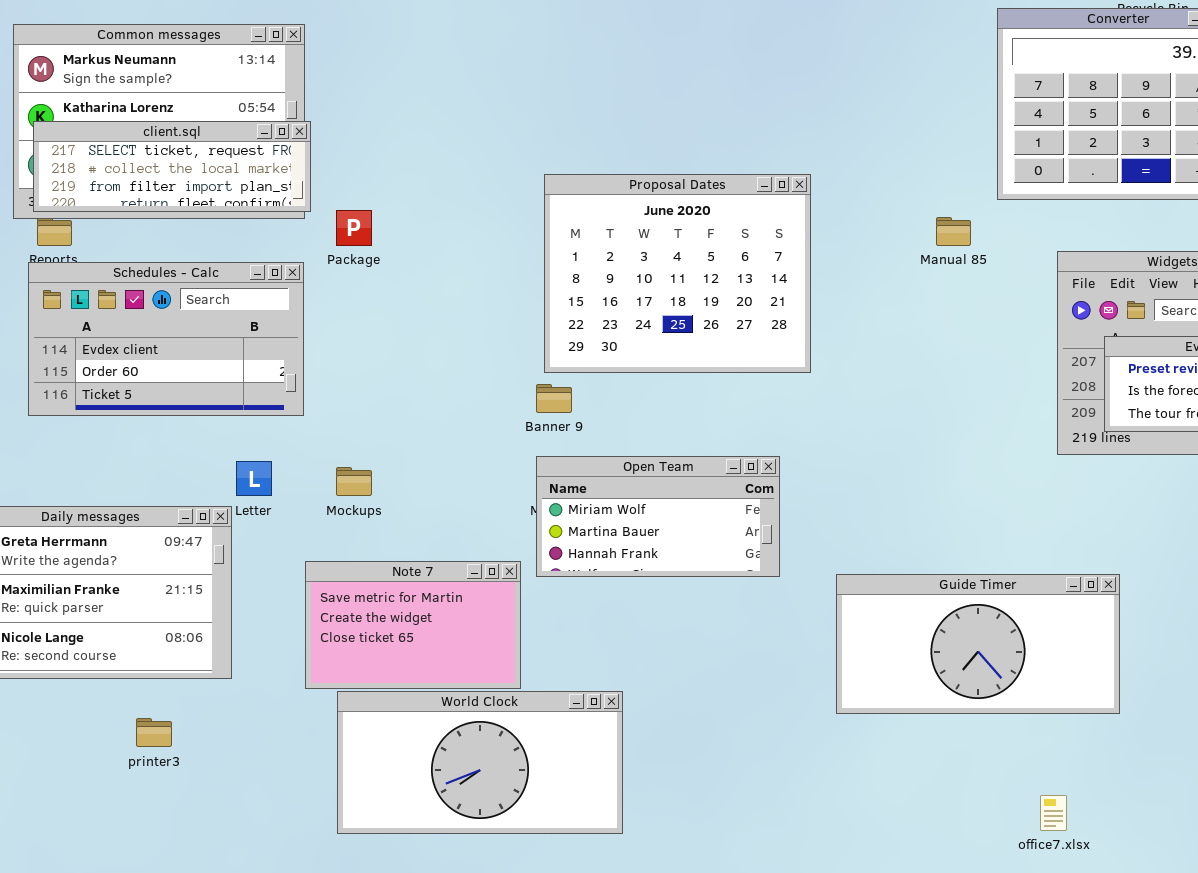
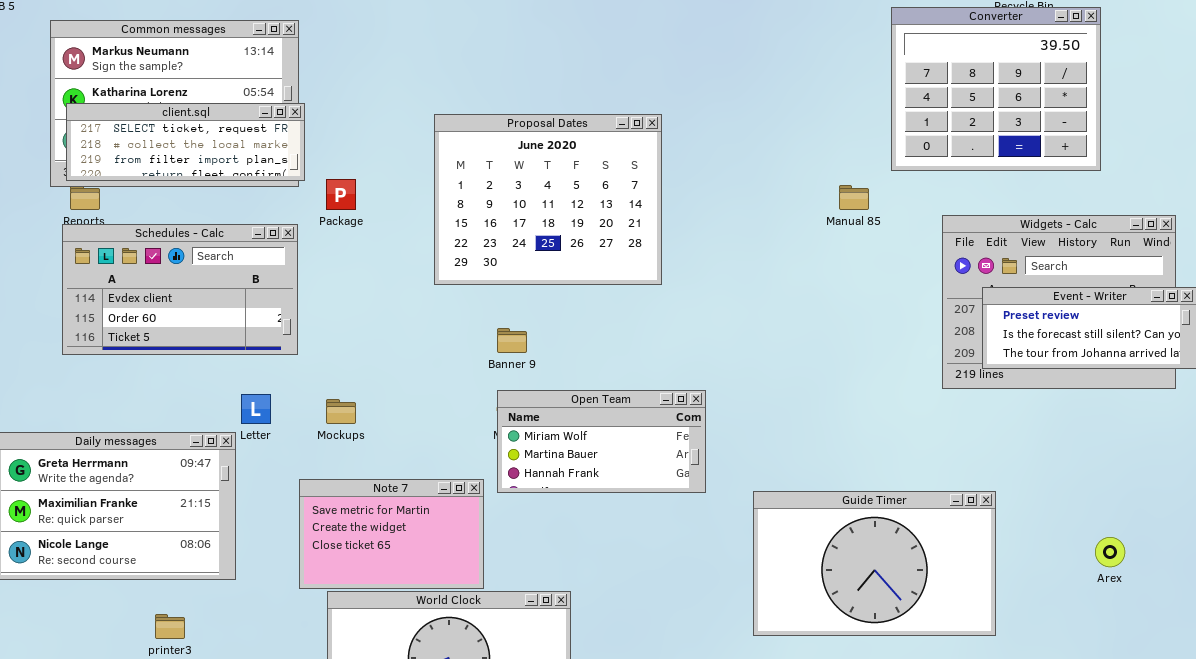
Proposal Dates: [544,174,811,373] -> [434,114,662,285], moved
Guide Timer: [836,574,1120,714] -> [753,491,996,636], resized

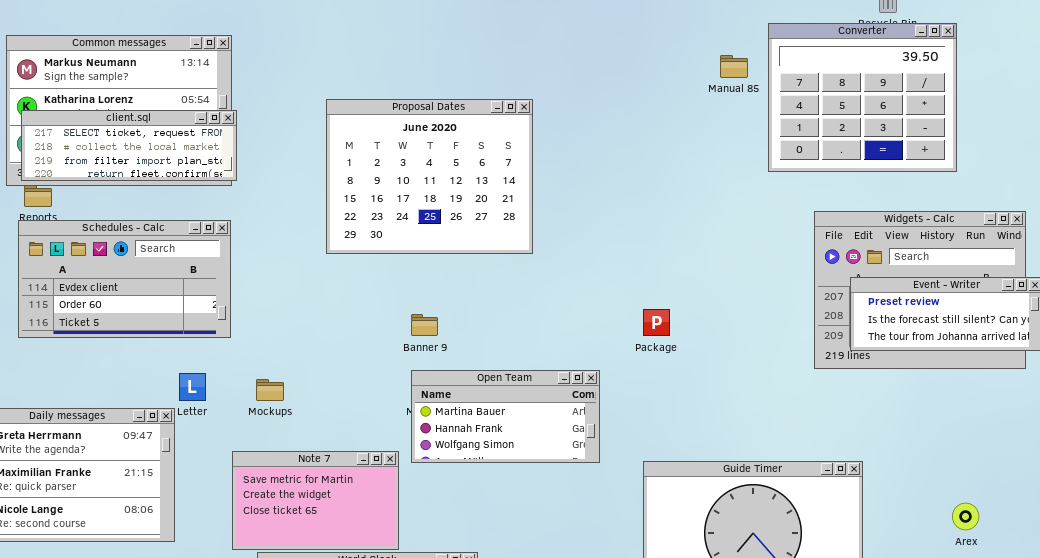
Proposal Dates: [434,114,662,285] -> [326,99,533,254], moved
Package: [326,179,356,210] -> [643,309,670,336], moved
Manual 85: [839,185,869,210] -> [720,55,748,78], moved
Open Team: [497,390,706,493] -> [411,370,600,463], scrolled down 1 row

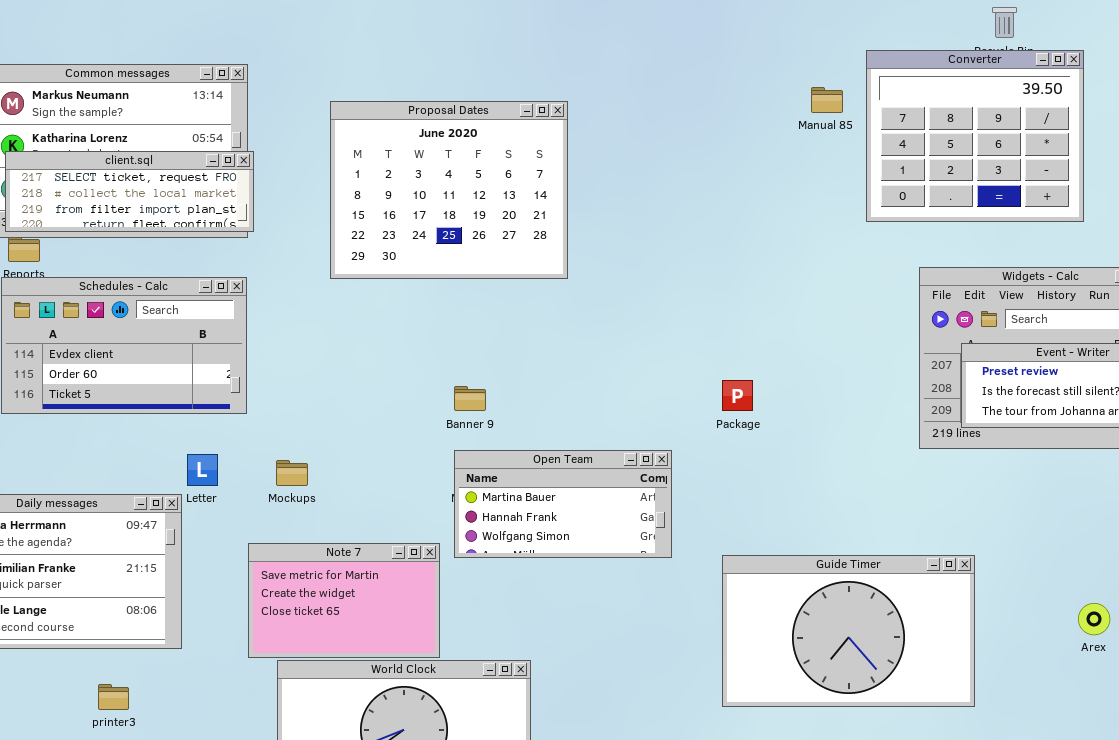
Proposal Dates: [326,99,533,254] -> [330,101,568,279], moved

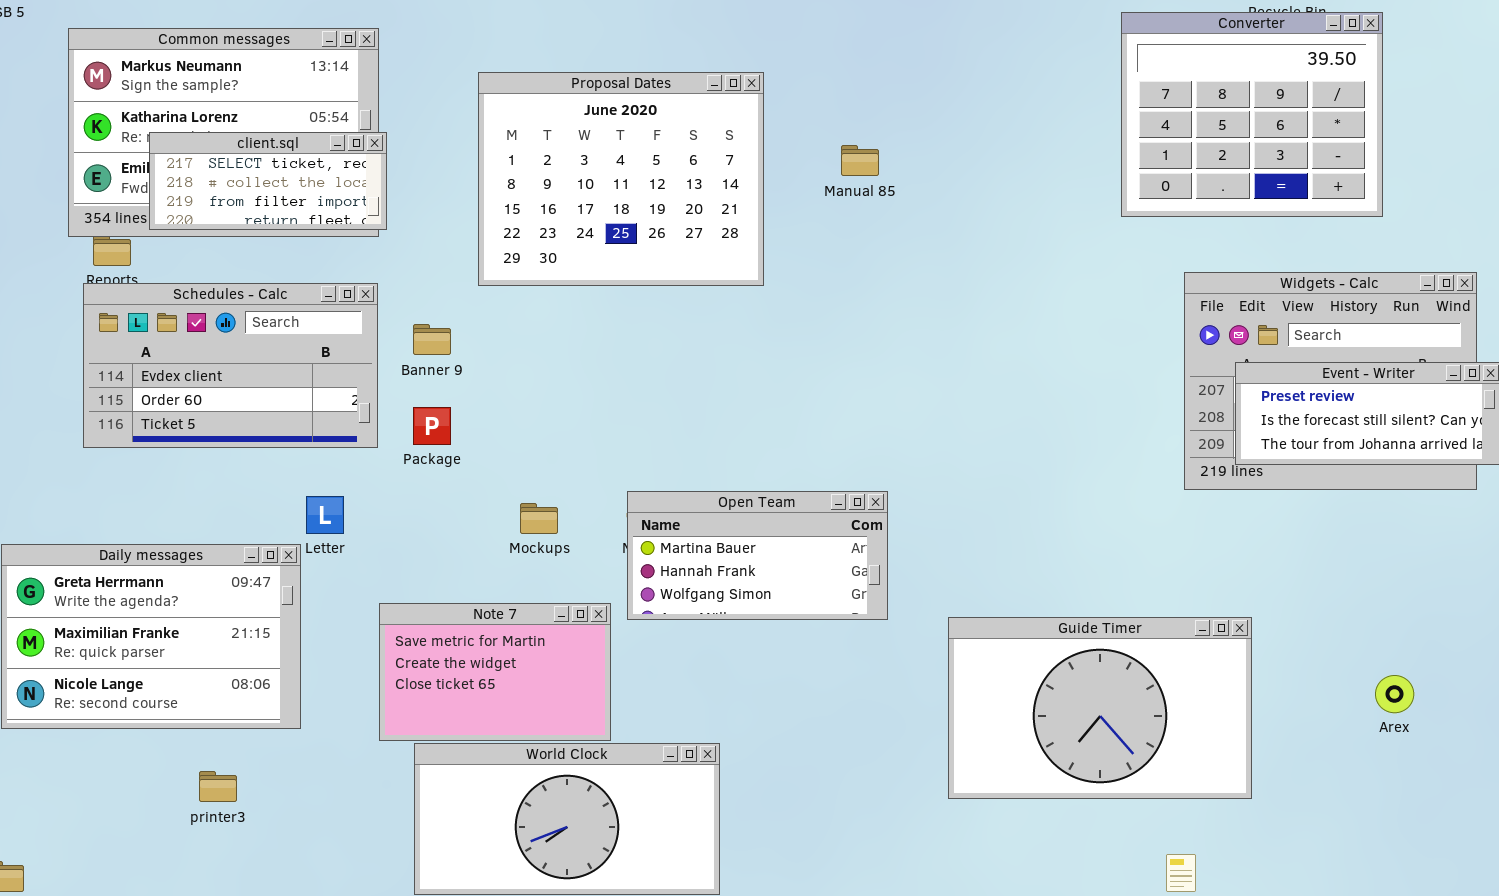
Manual 85: [811,87,843,113] -> [841,145,879,176], moved
client.sql: [5,151,254,232] -> [149,132,387,230], resized
Package: [722,380,753,411] -> [413,407,451,445], moved
Banner 9: [454,386,486,411] -> [413,324,451,355], moved
Mockups: [276,460,308,486] -> [520,503,558,534], moved

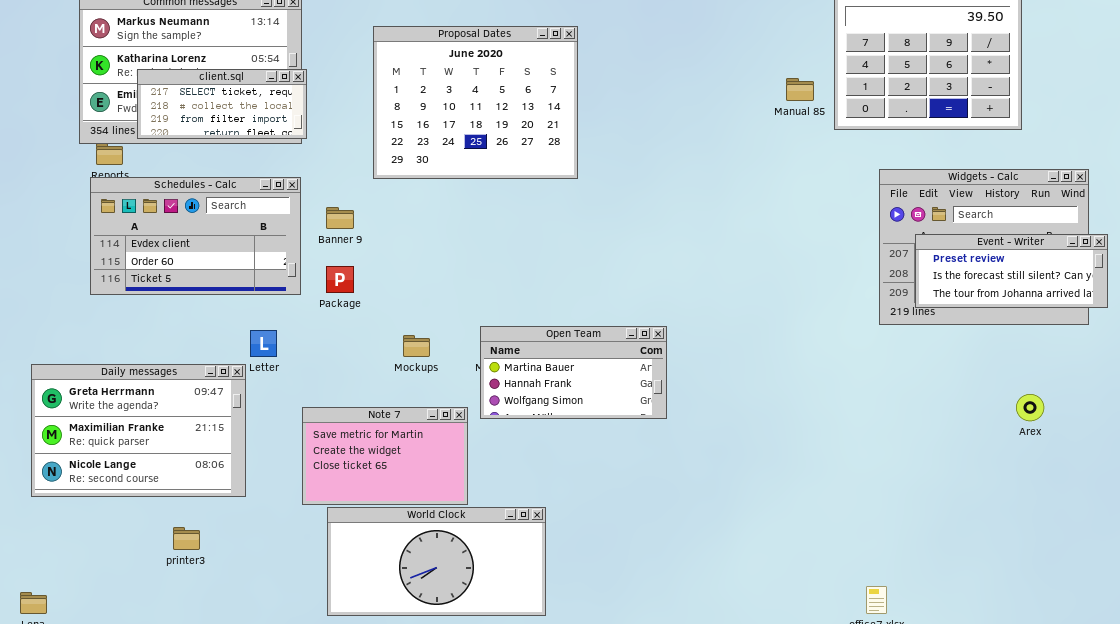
Manual 85: [841,145,879,176] -> [786,78,814,101], moved
Guide Timer: [948,617,1252,799] -> none, closed
Arex: [1375,675,1414,713] -> [1016,394,1044,421], moved

